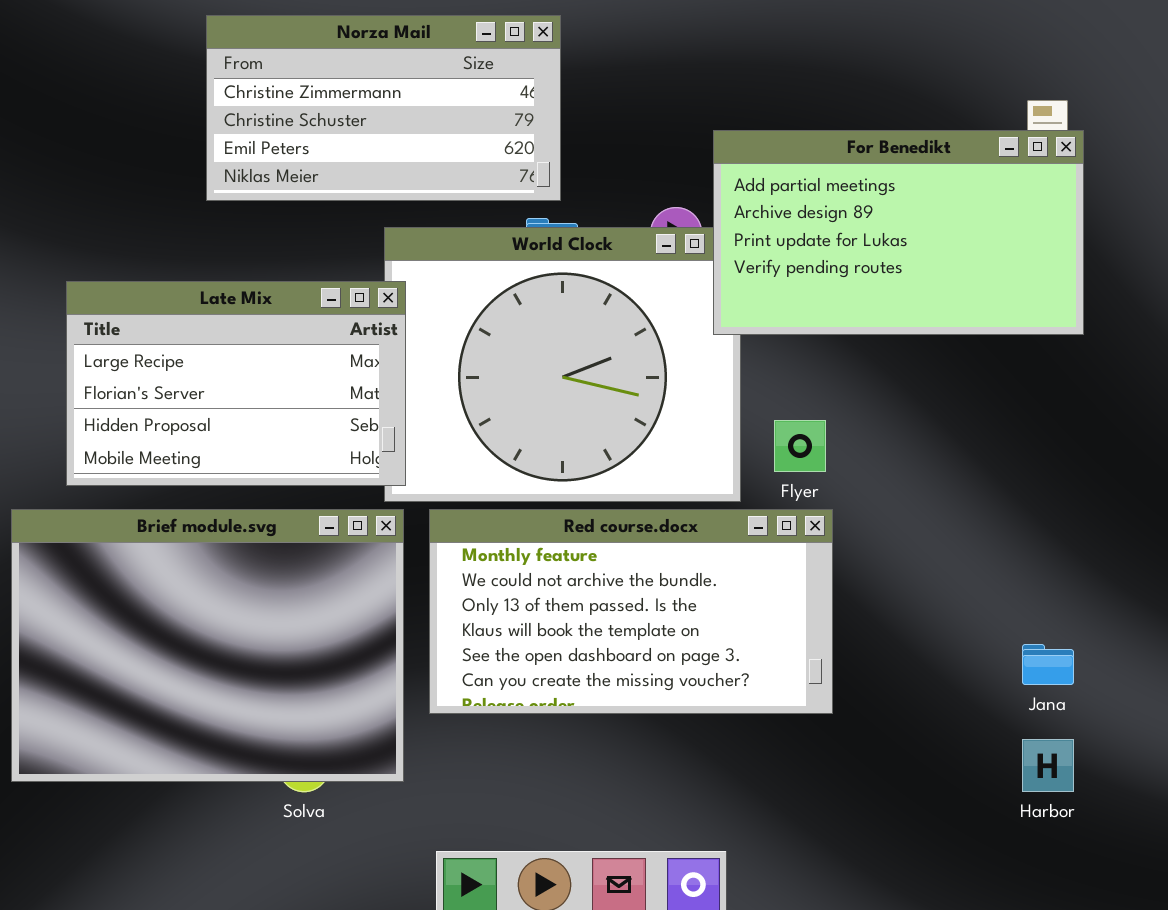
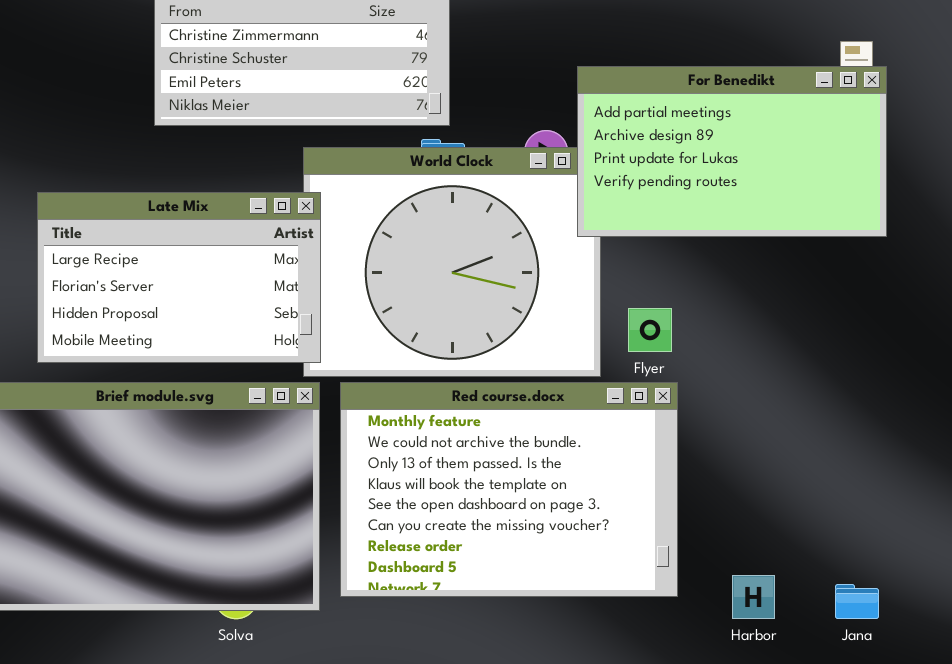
Red course.docx: [429,509,833,714] -> [340,382,678,597], resized
Jana: [1022,644,1074,685] -> [835,584,879,619], moved
Harbor: [1022,739,1074,792] -> [732,575,775,619], moved

